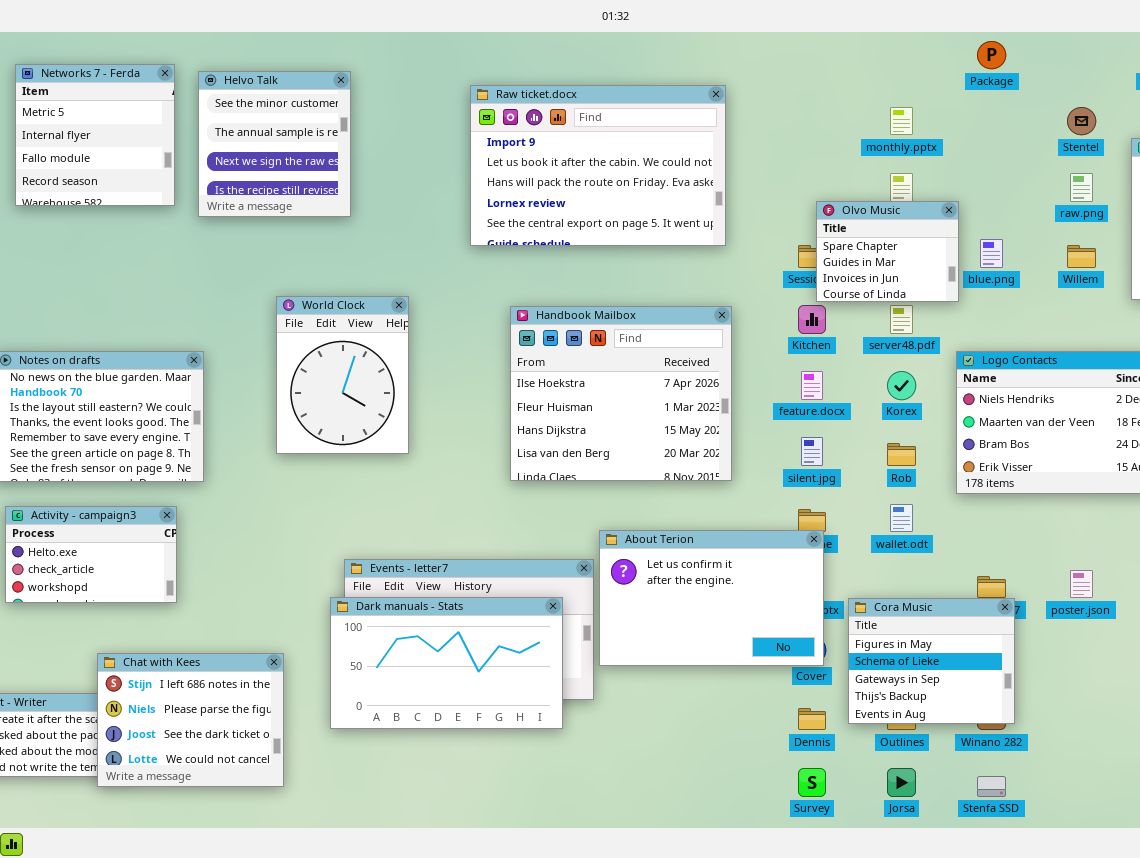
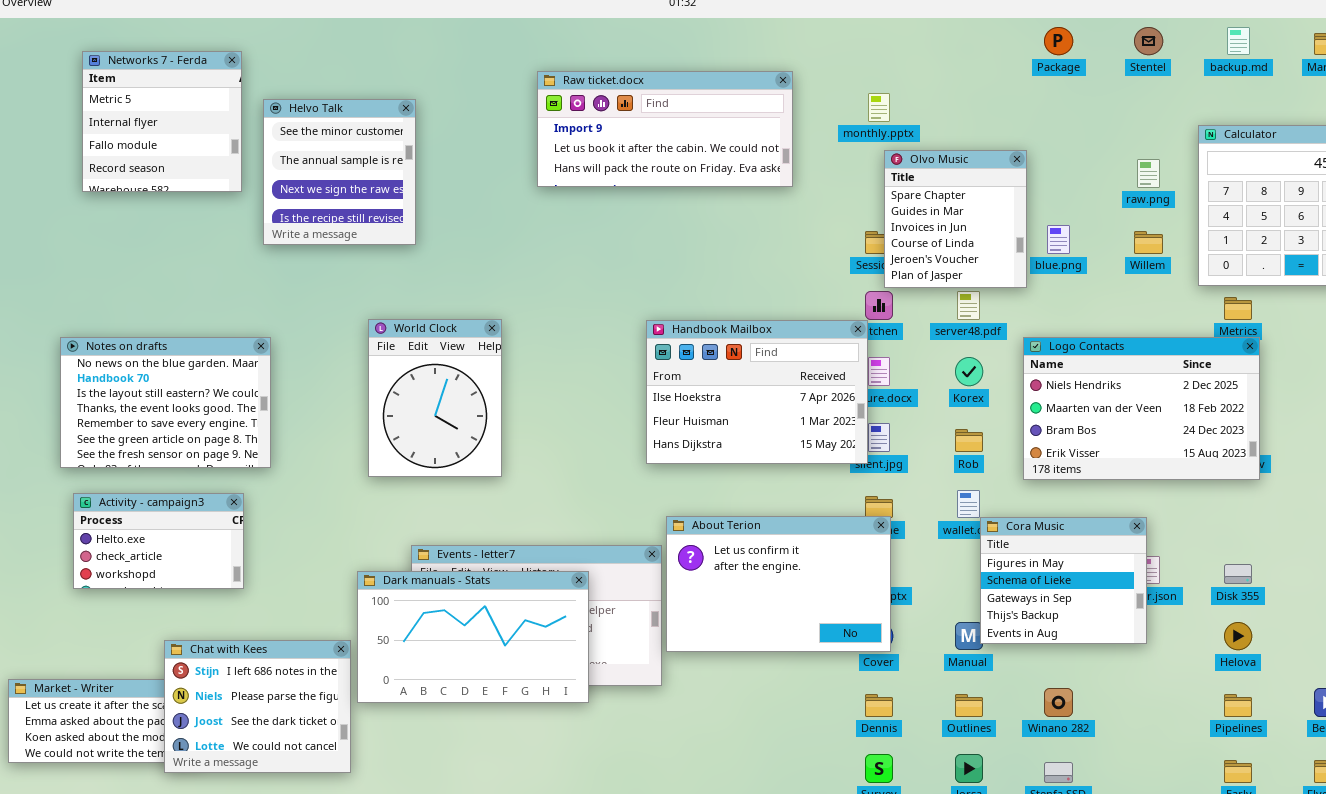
Helvo Talk: [198,71,351,217] -> [263,99,416,245], moved
Raw ticket.docx: [470,85,726,246] -> [537,71,793,187], resized
monthly.pptx: [890,107,913,135] -> [868,93,890,122], moved
Stentel: [1067,107,1096,135] -> [1134,27,1163,55], moved
Olvo Music: [816,201,959,302] -> [884,150,1027,288], resized
World Clock: [276,296,409,454] -> [368,319,502,477], moved
Handbook Mailbox: [510,306,732,481] -> [646,320,868,464], moved, resized
Dark manuals - Stats: [330,597,563,729] -> [357,571,589,703], moved
Cora Music: [848,598,1015,724] -> [980,517,1147,644], moved

